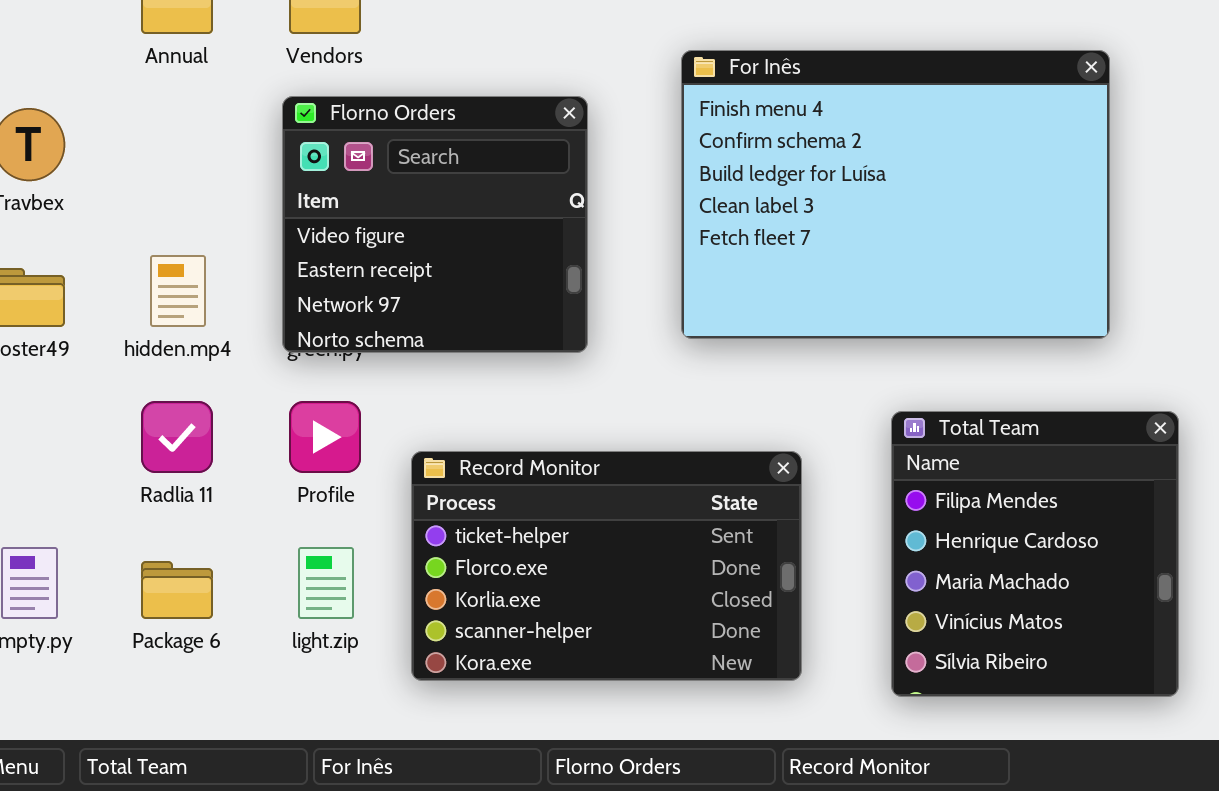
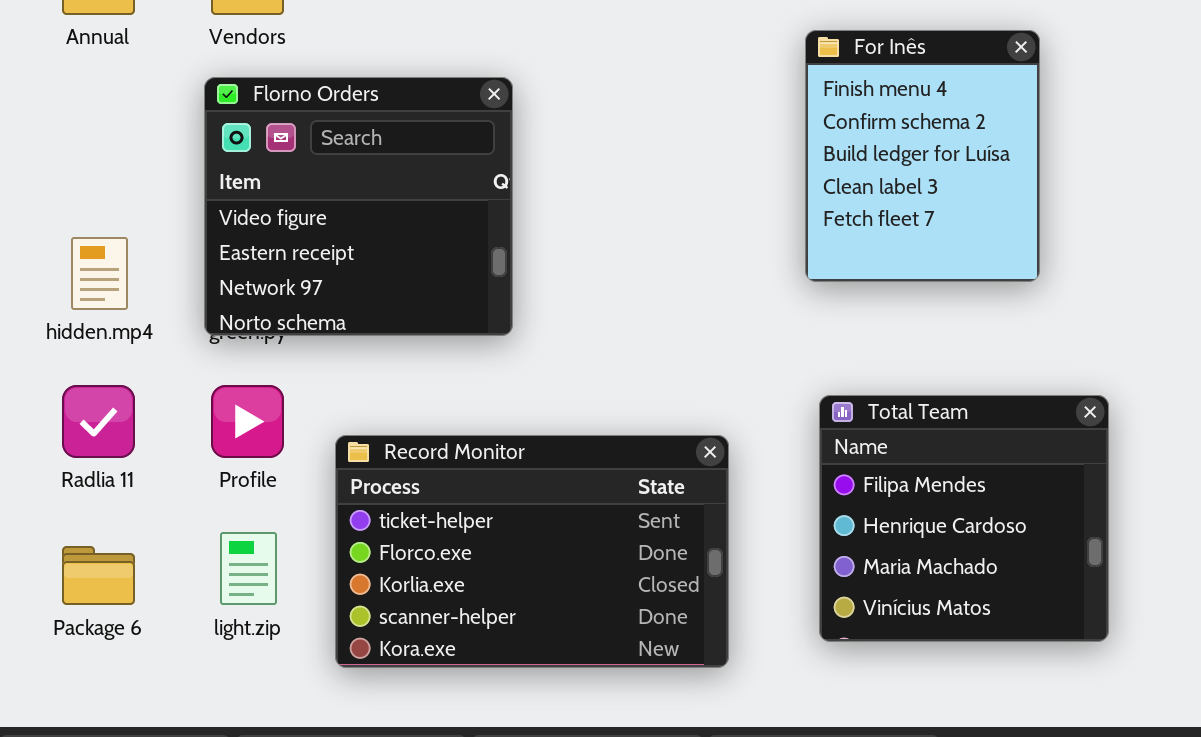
For Inês: [681,50,1110,339] -> [805,30,1040,282], resized
Total Team: [891,411,1179,697] -> [819,395,1109,642], resized

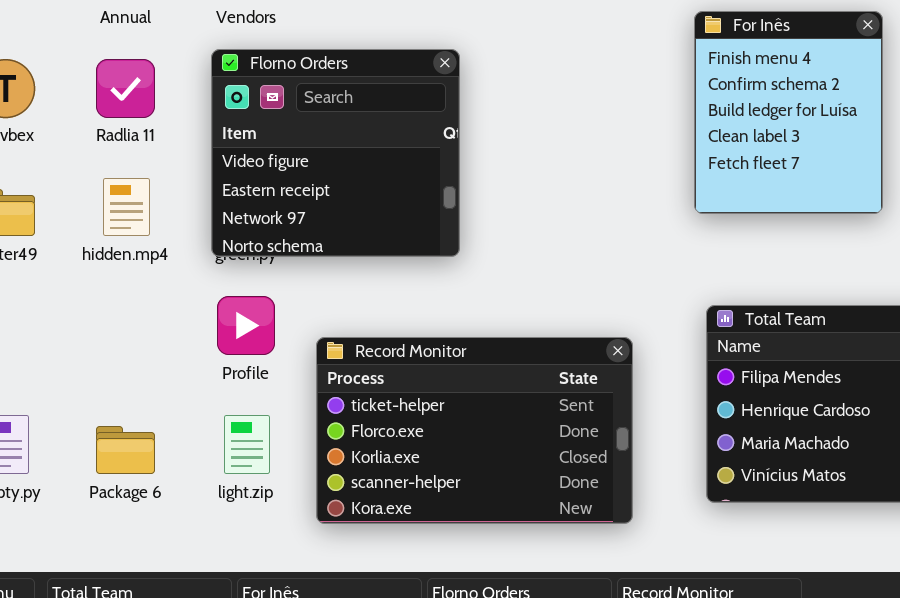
Radlia 11: [62,385,135,458] -> [96,59,155,118], moved

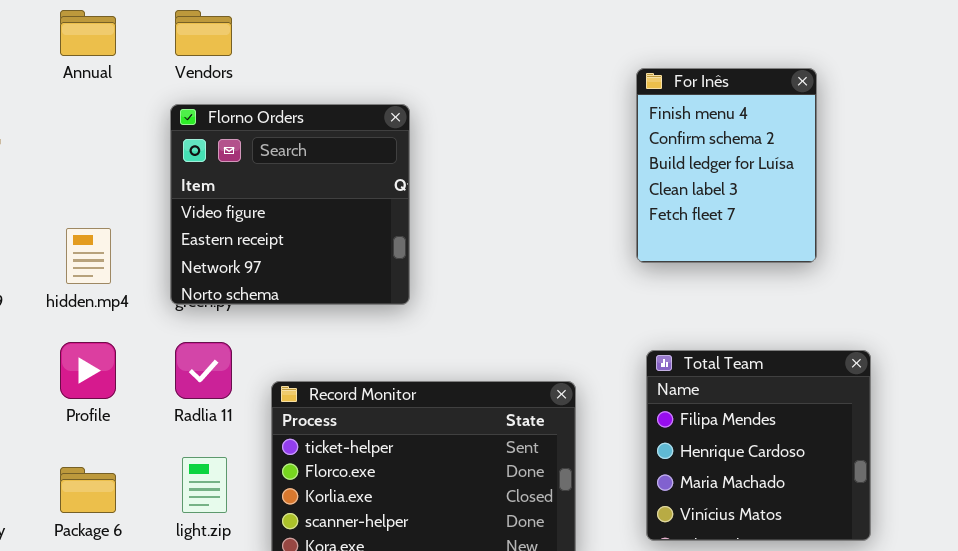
Radlia 11: [96,59,155,118] -> [175,342,232,399], moved
Profile: [217,296,275,355] -> [60,342,116,399], moved

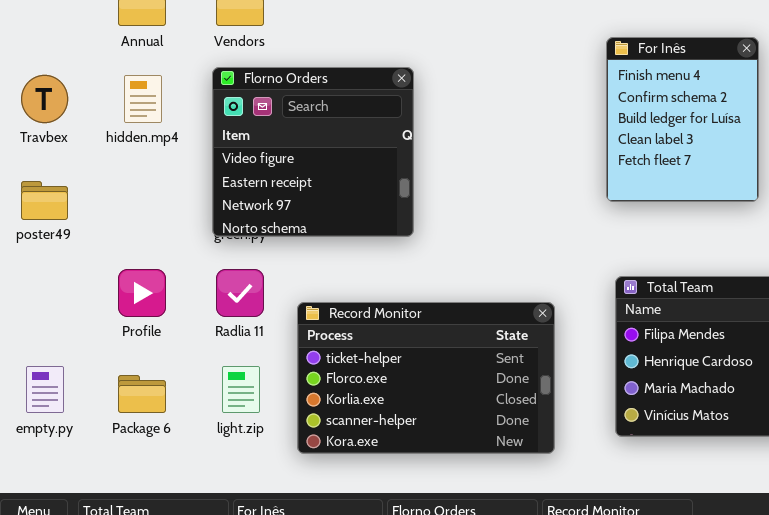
hidden.mp4: [66,228,111,284] -> [124,75,162,123], moved

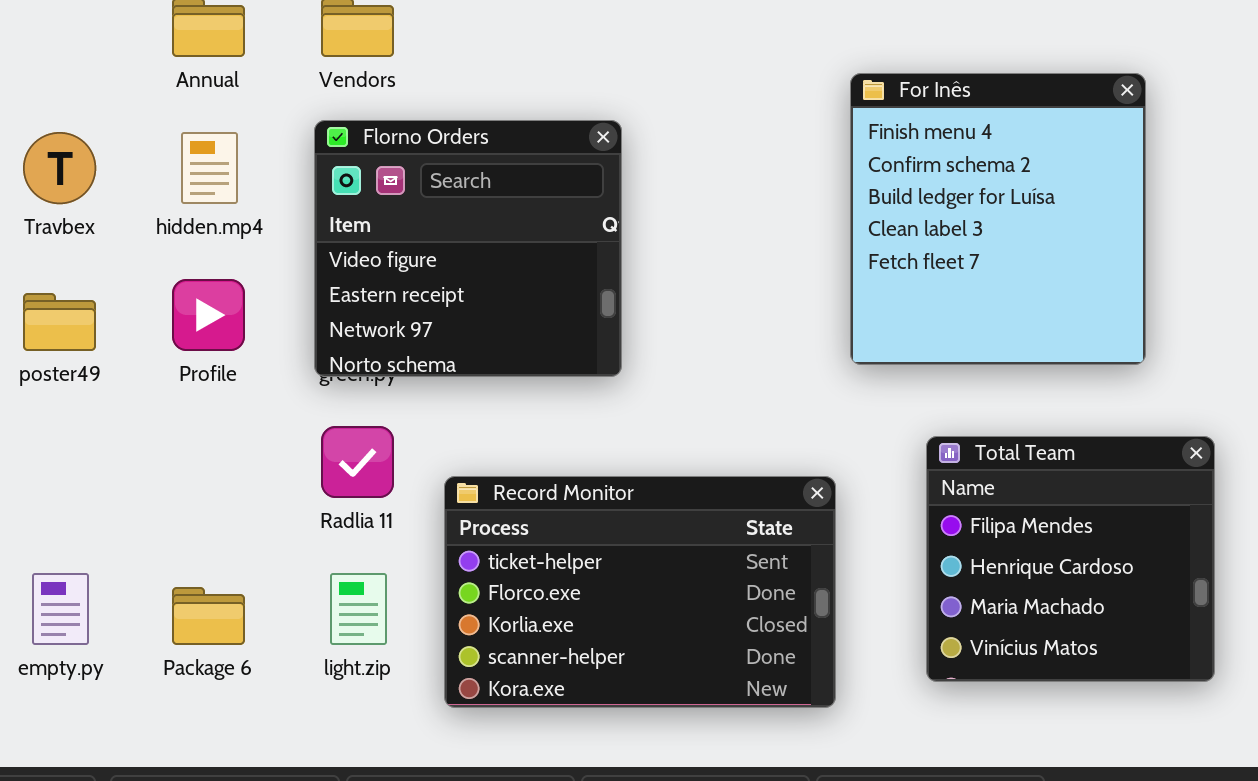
For Inês: [606,37,759,202] -> [850,73,1146,365], resized
Profile: [118,269,166,317] -> [172,279,245,351], moved

